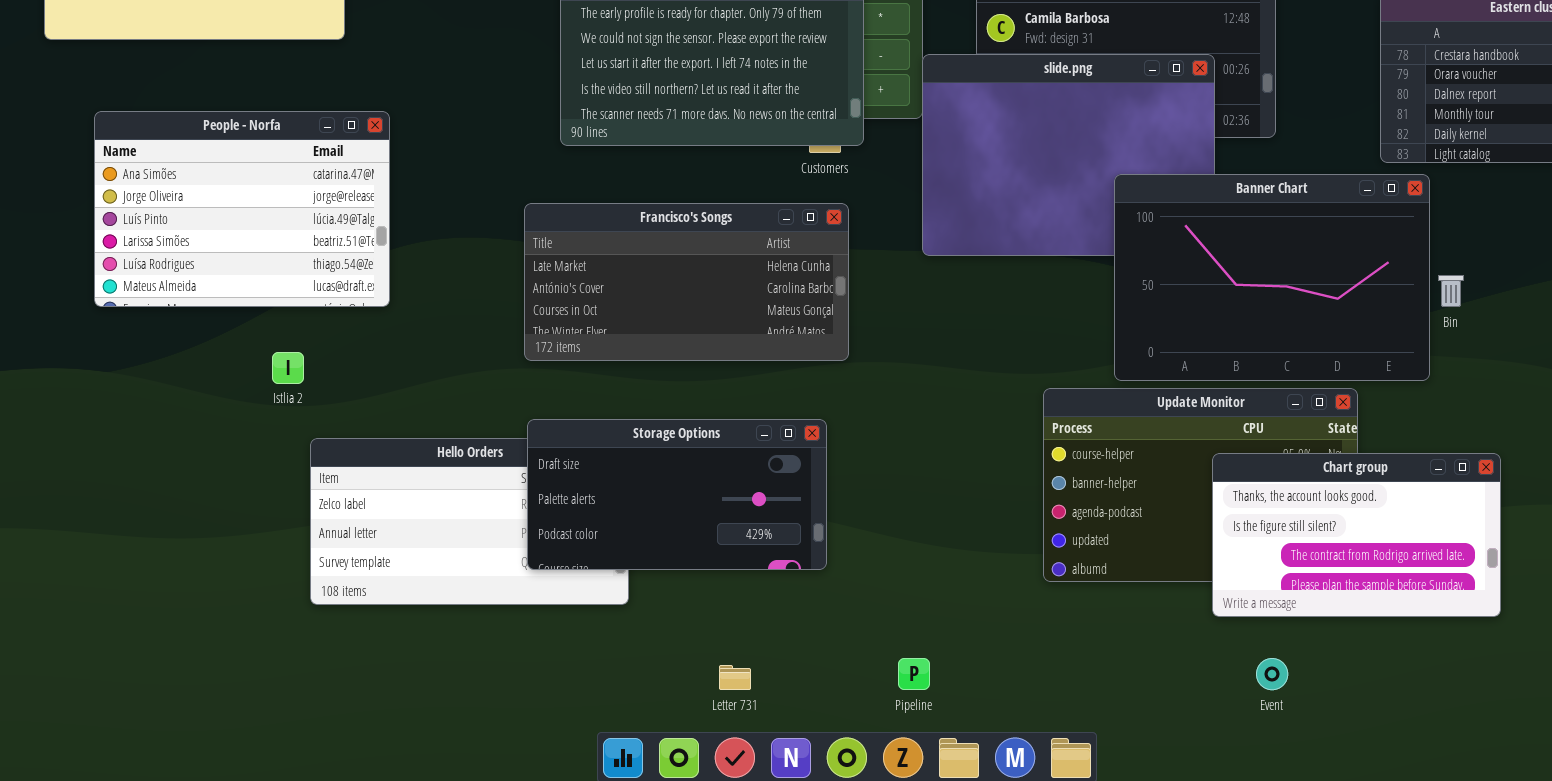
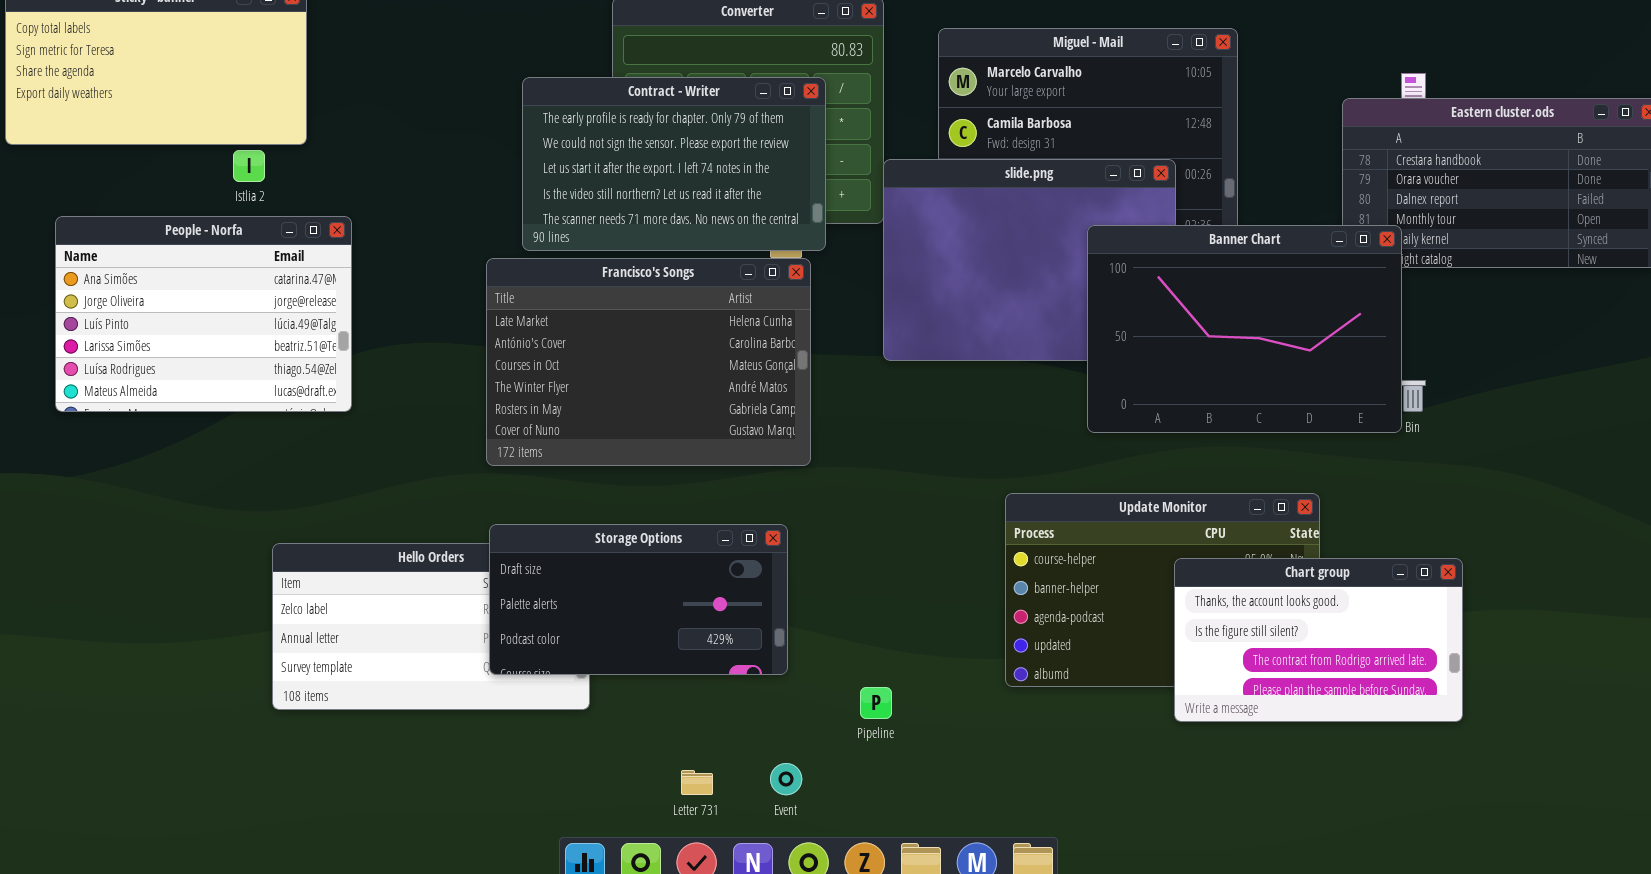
Banner Chart: [1114,174,1430,381] -> [1087,225,1402,433], moved
Francisco's Songs: [524,203,849,361] -> [486,258,811,466], resized
Istlia 2: [272,352,304,384] -> [233,150,265,182], moved
Pipeline: [898,658,930,690] -> [860,687,892,719], moved
Event: [1256,658,1288,690] -> [770,763,802,795], moved

